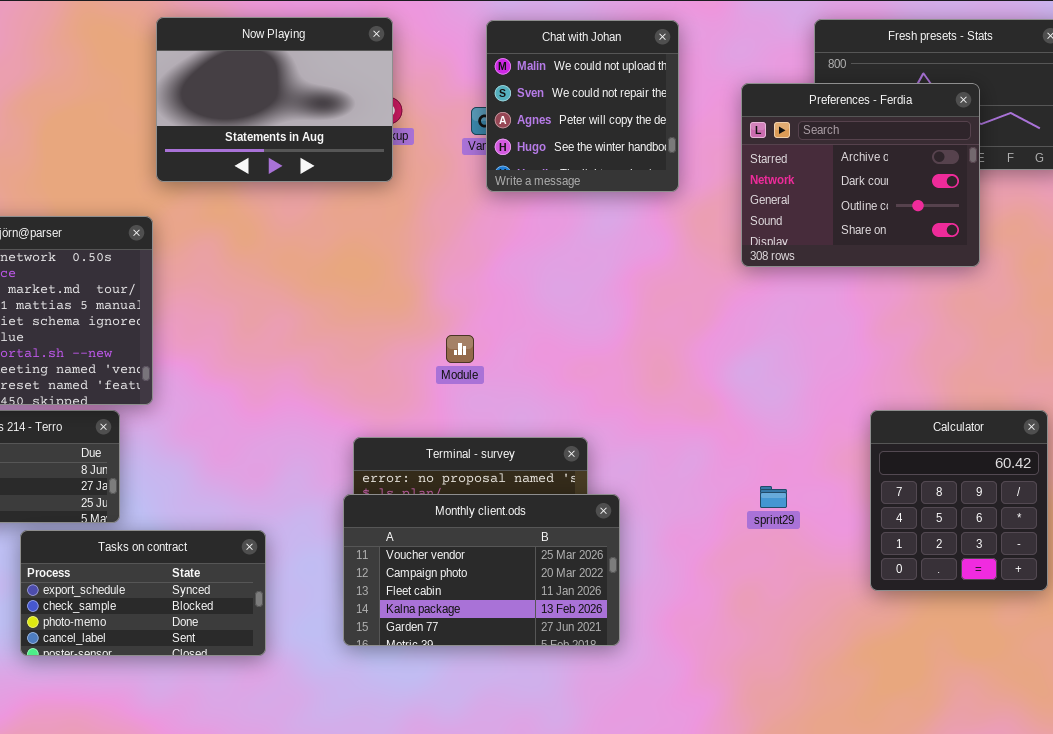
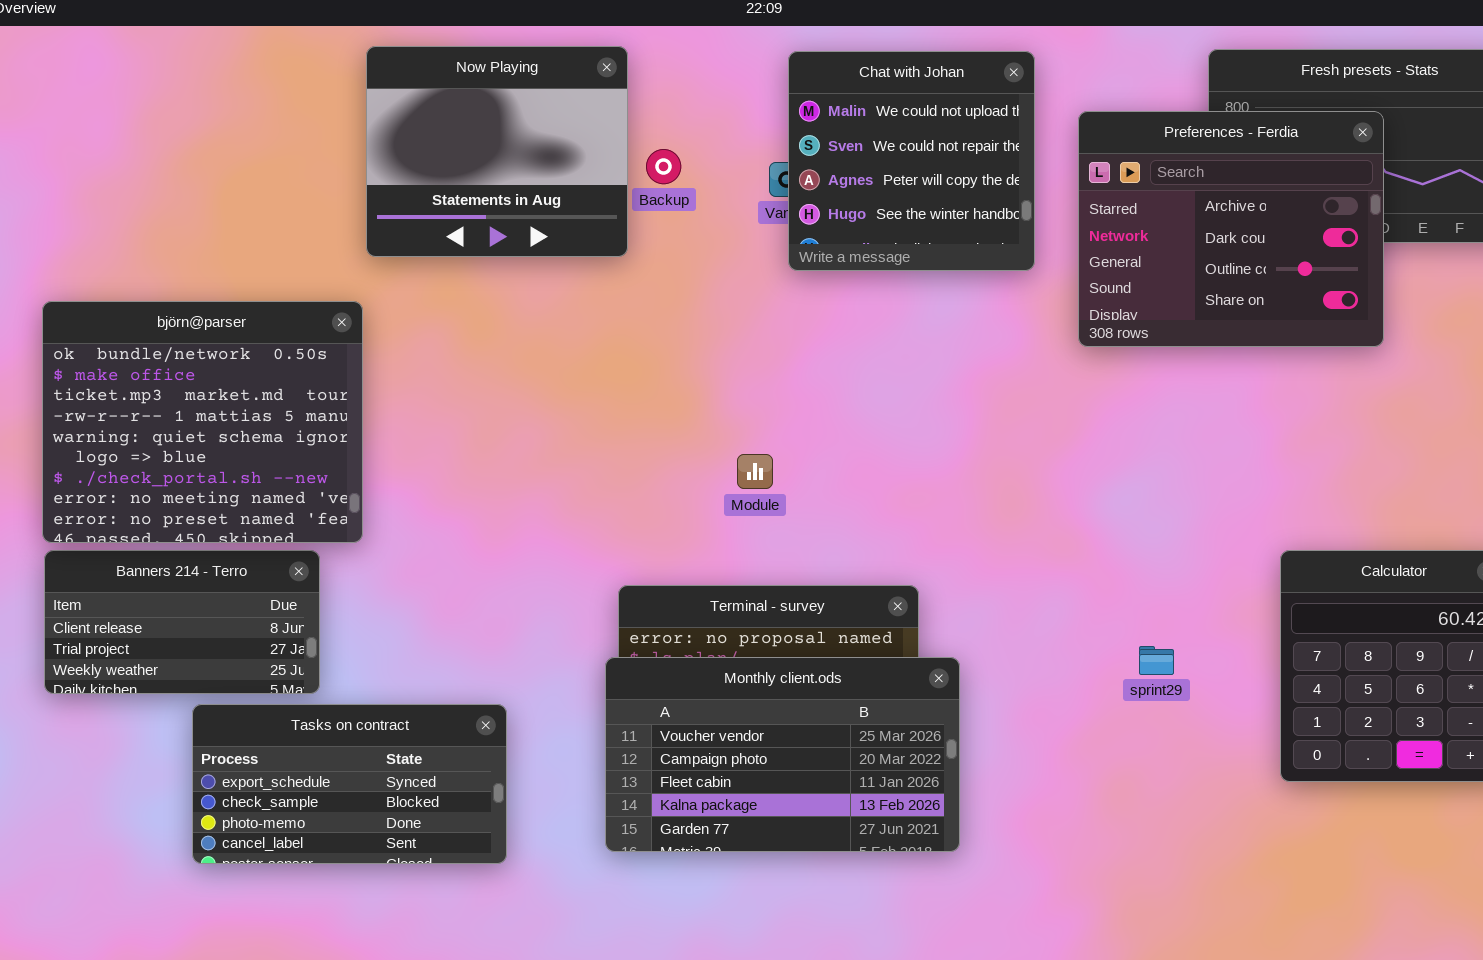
Now Playing: [156,17,393,182] -> [366,46,628,257], resized
Preferences - Ferdia: [741,83,980,267] -> [1078,111,1384,347], moved

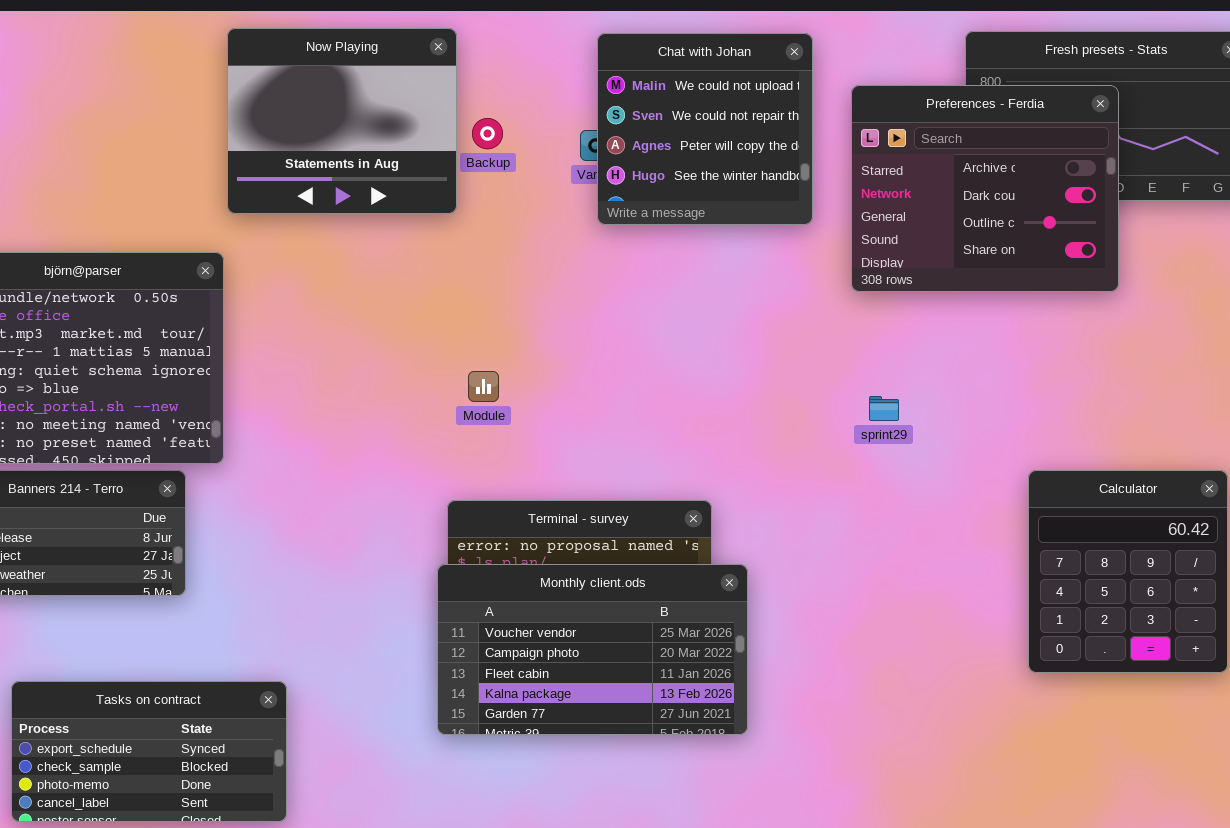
Module: [737,454,773,489] -> [468,371,499,402], moved
sprint29: [1139,646,1174,675] -> [869,396,899,421], moved
Tasks on contract: [192,704,507,864] -> [11,681,287,822], moved

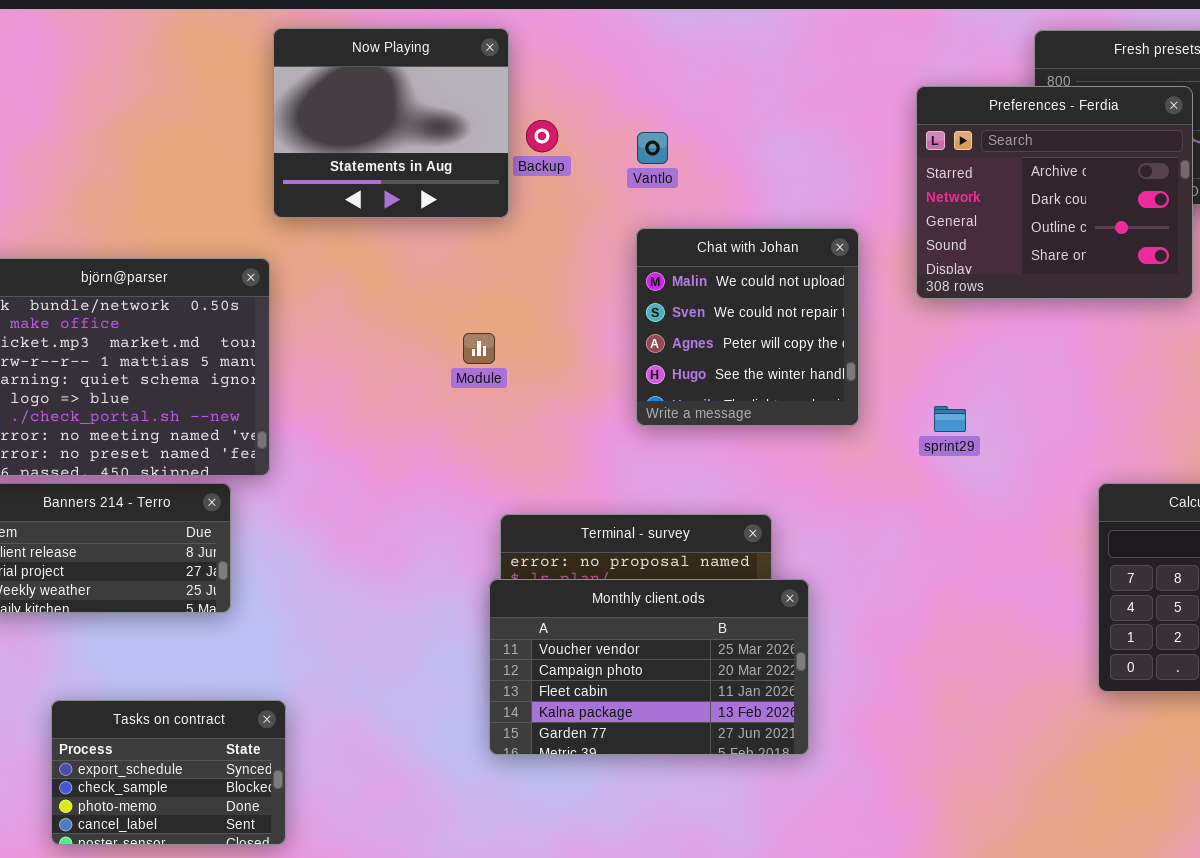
Chat with Johan: [597,33,813,225] -> [636,228,859,426], moved
Module: [468,371,499,402] -> [463,333,495,364], moved
Tasks on contract: [11,681,287,822] -> [51,700,286,845], resized

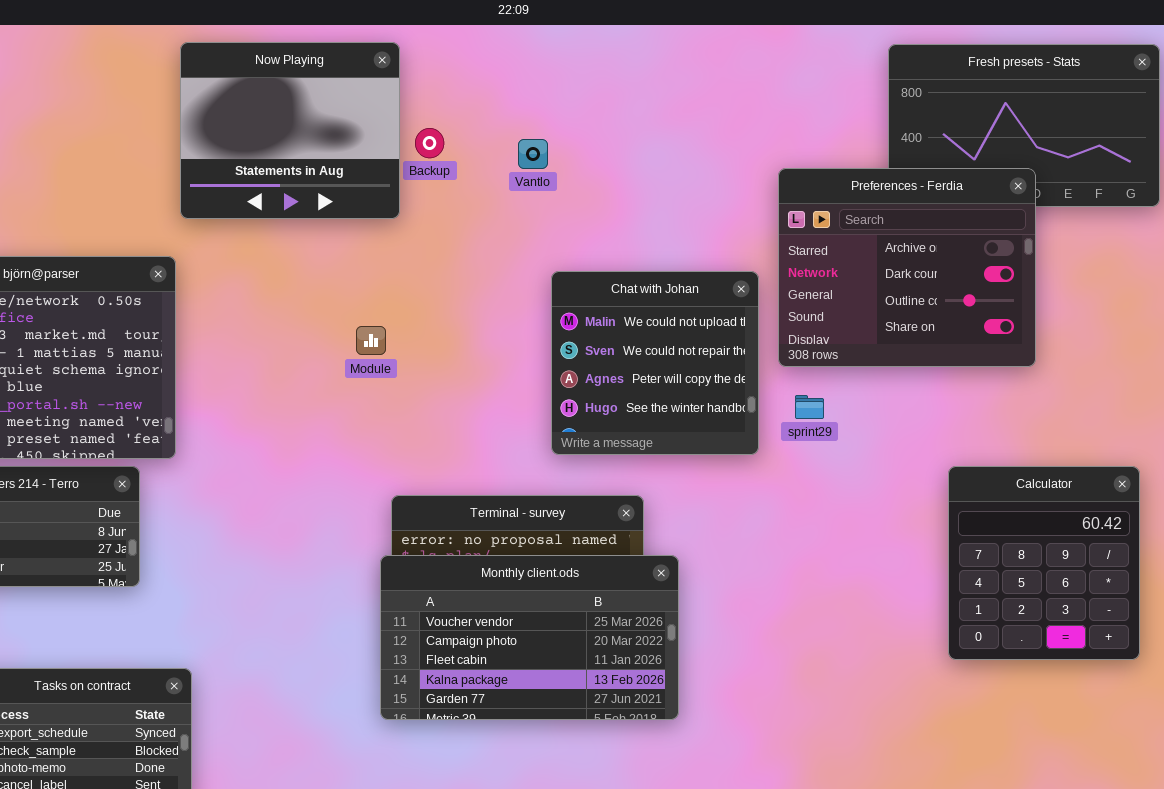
Preferences - Ferdia: [916,86,1193,299] -> [778,168,1036,367], moved
Chat with Johan: [636,228,859,426] -> [551,271,759,455], moved

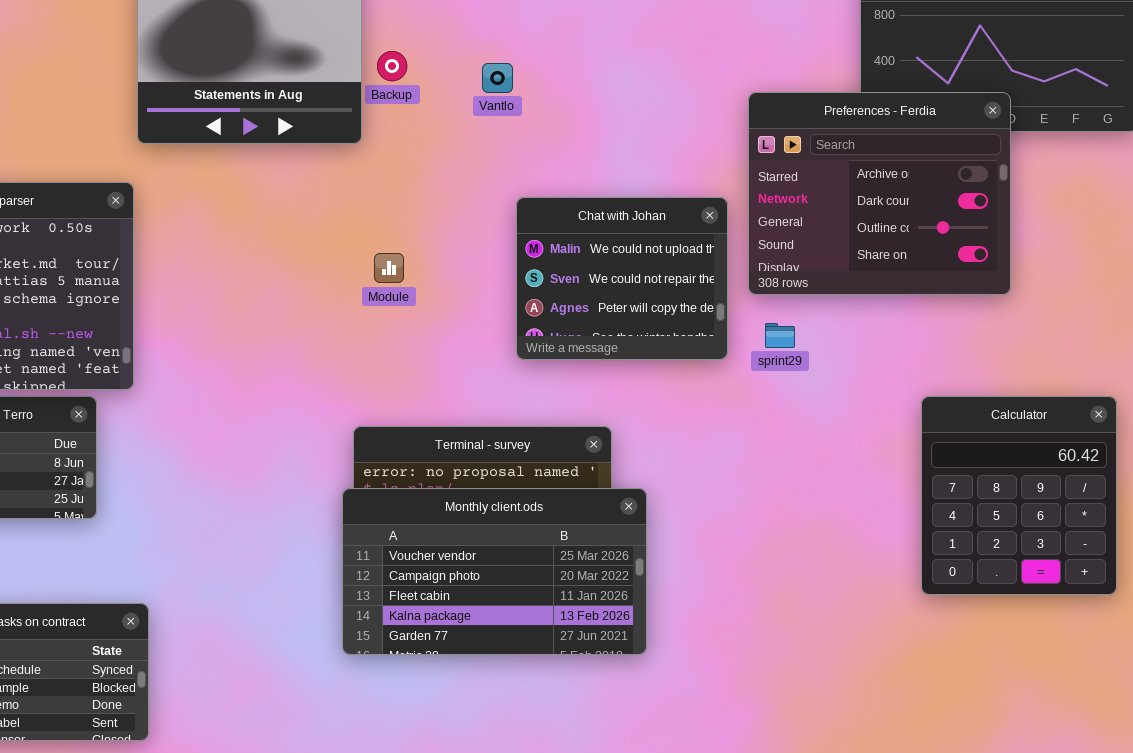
Chat with Johan: [551,271,759,455] -> [516,197,728,360], resized
Module: [356,326,386,355] -> [374,253,404,283], moved

